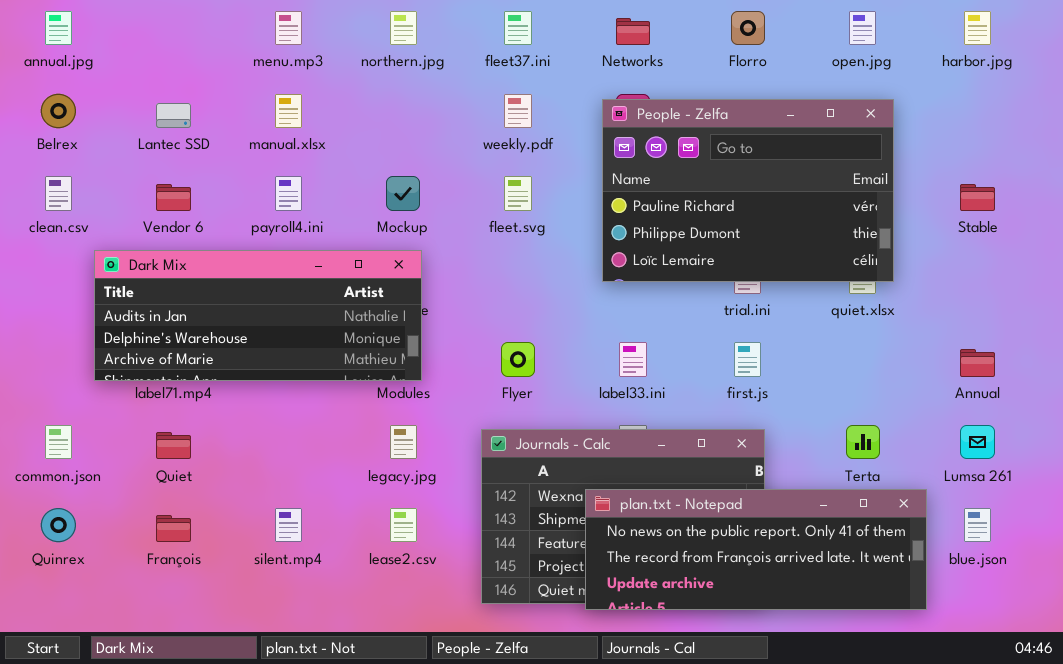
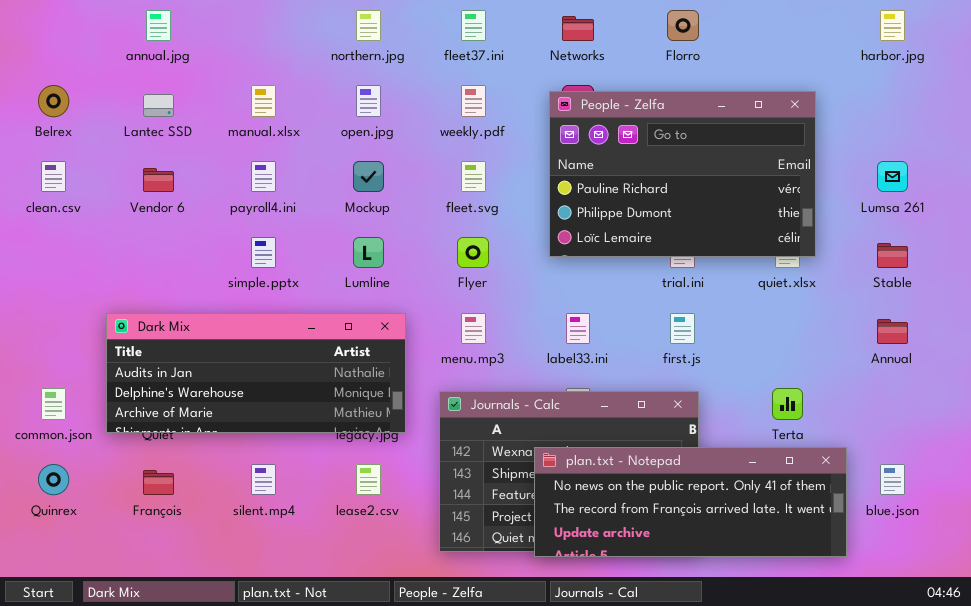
annual.jpg: [45,11,72,45] -> [146,10,171,41], moved
menu.mp3: [275,11,302,45] -> [461,313,486,344], moved
open.jpg: [849,11,876,45] -> [356,85,381,117], moved
Stable: [960,184,995,211] -> [877,243,908,268], moved
Dark Mix: [94,250,422,381] -> [106,313,406,433], moved
Flyer: [501,342,535,377] -> [457,237,489,268], moved
Lumsa 261: [960,425,995,459] -> [877,161,908,192], moved

